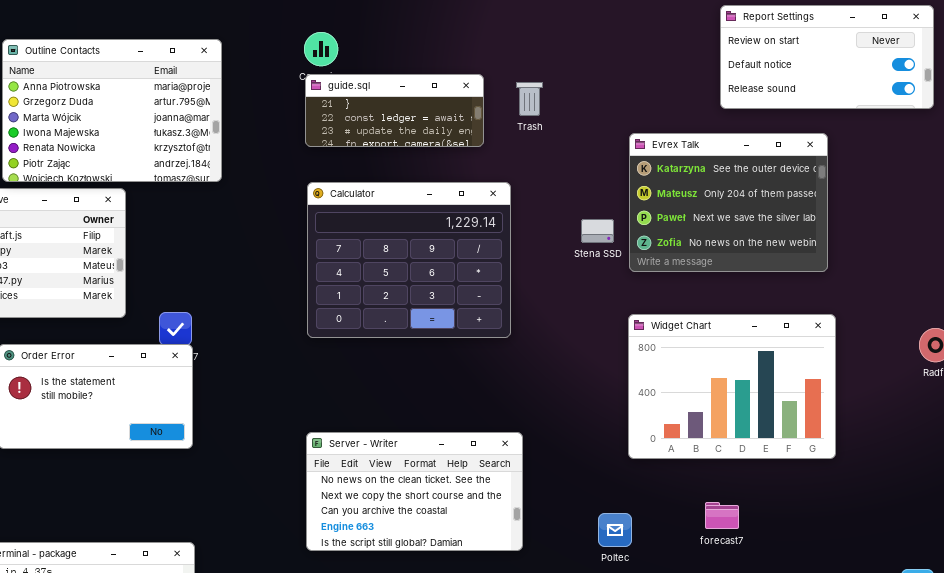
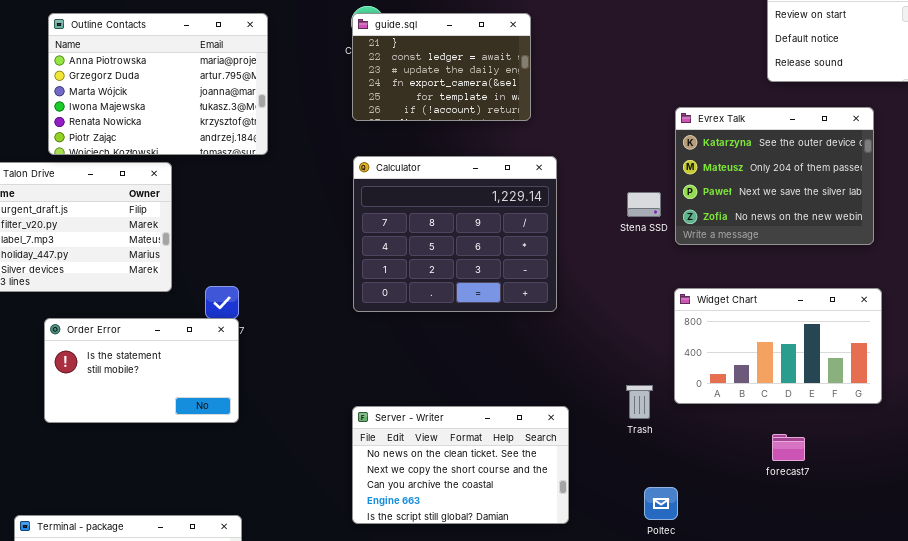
guide.sql: [305,74,484,147] -> [352,13,531,121], resized
Trash: [516,82,543,116] -> [626,385,653,419], moved
Widget Chart: [628,314,836,459] -> [674,288,882,404], resized
forecast7: [705,502,739,529] -> [772,434,805,461], moved

